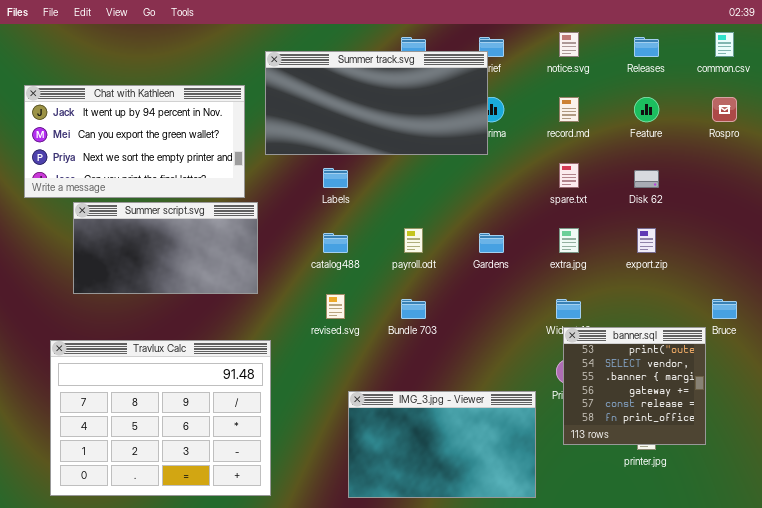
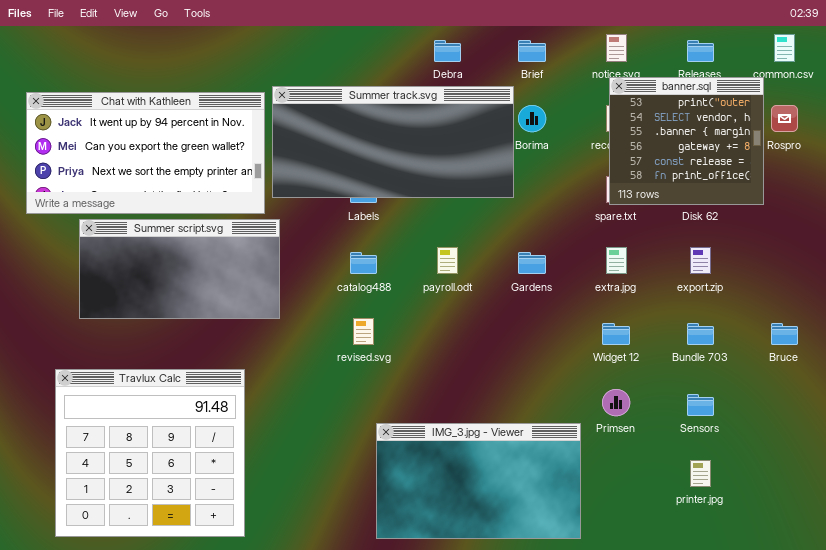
Summer track.svg: [265,51,488,155] -> [272,86,514,198], moved
Bundle 703: [401,299,426,319] -> [687,323,714,345], moved
banner.sql: [563,327,706,445] -> [609,77,764,205], moved
Travlux Calc: [50,340,271,496] -> [55,369,245,537], resized

